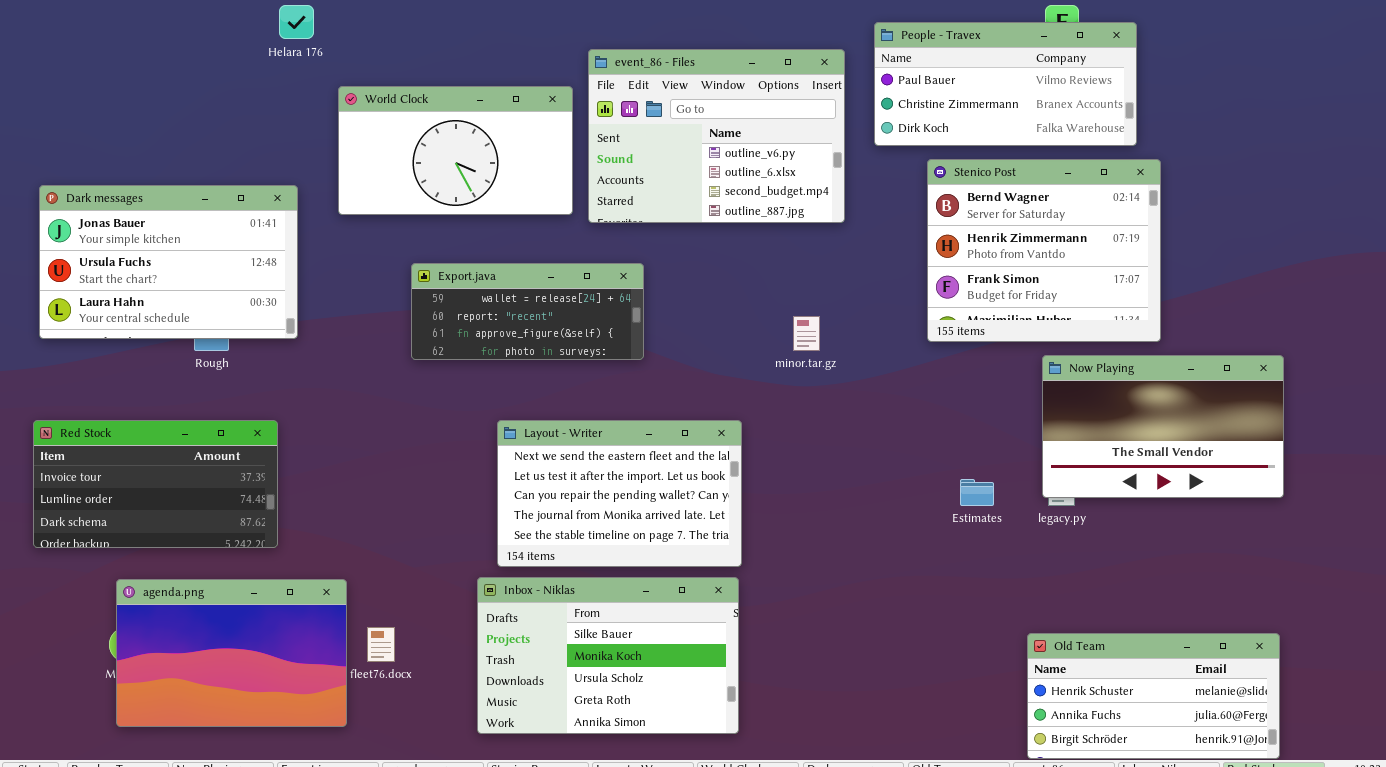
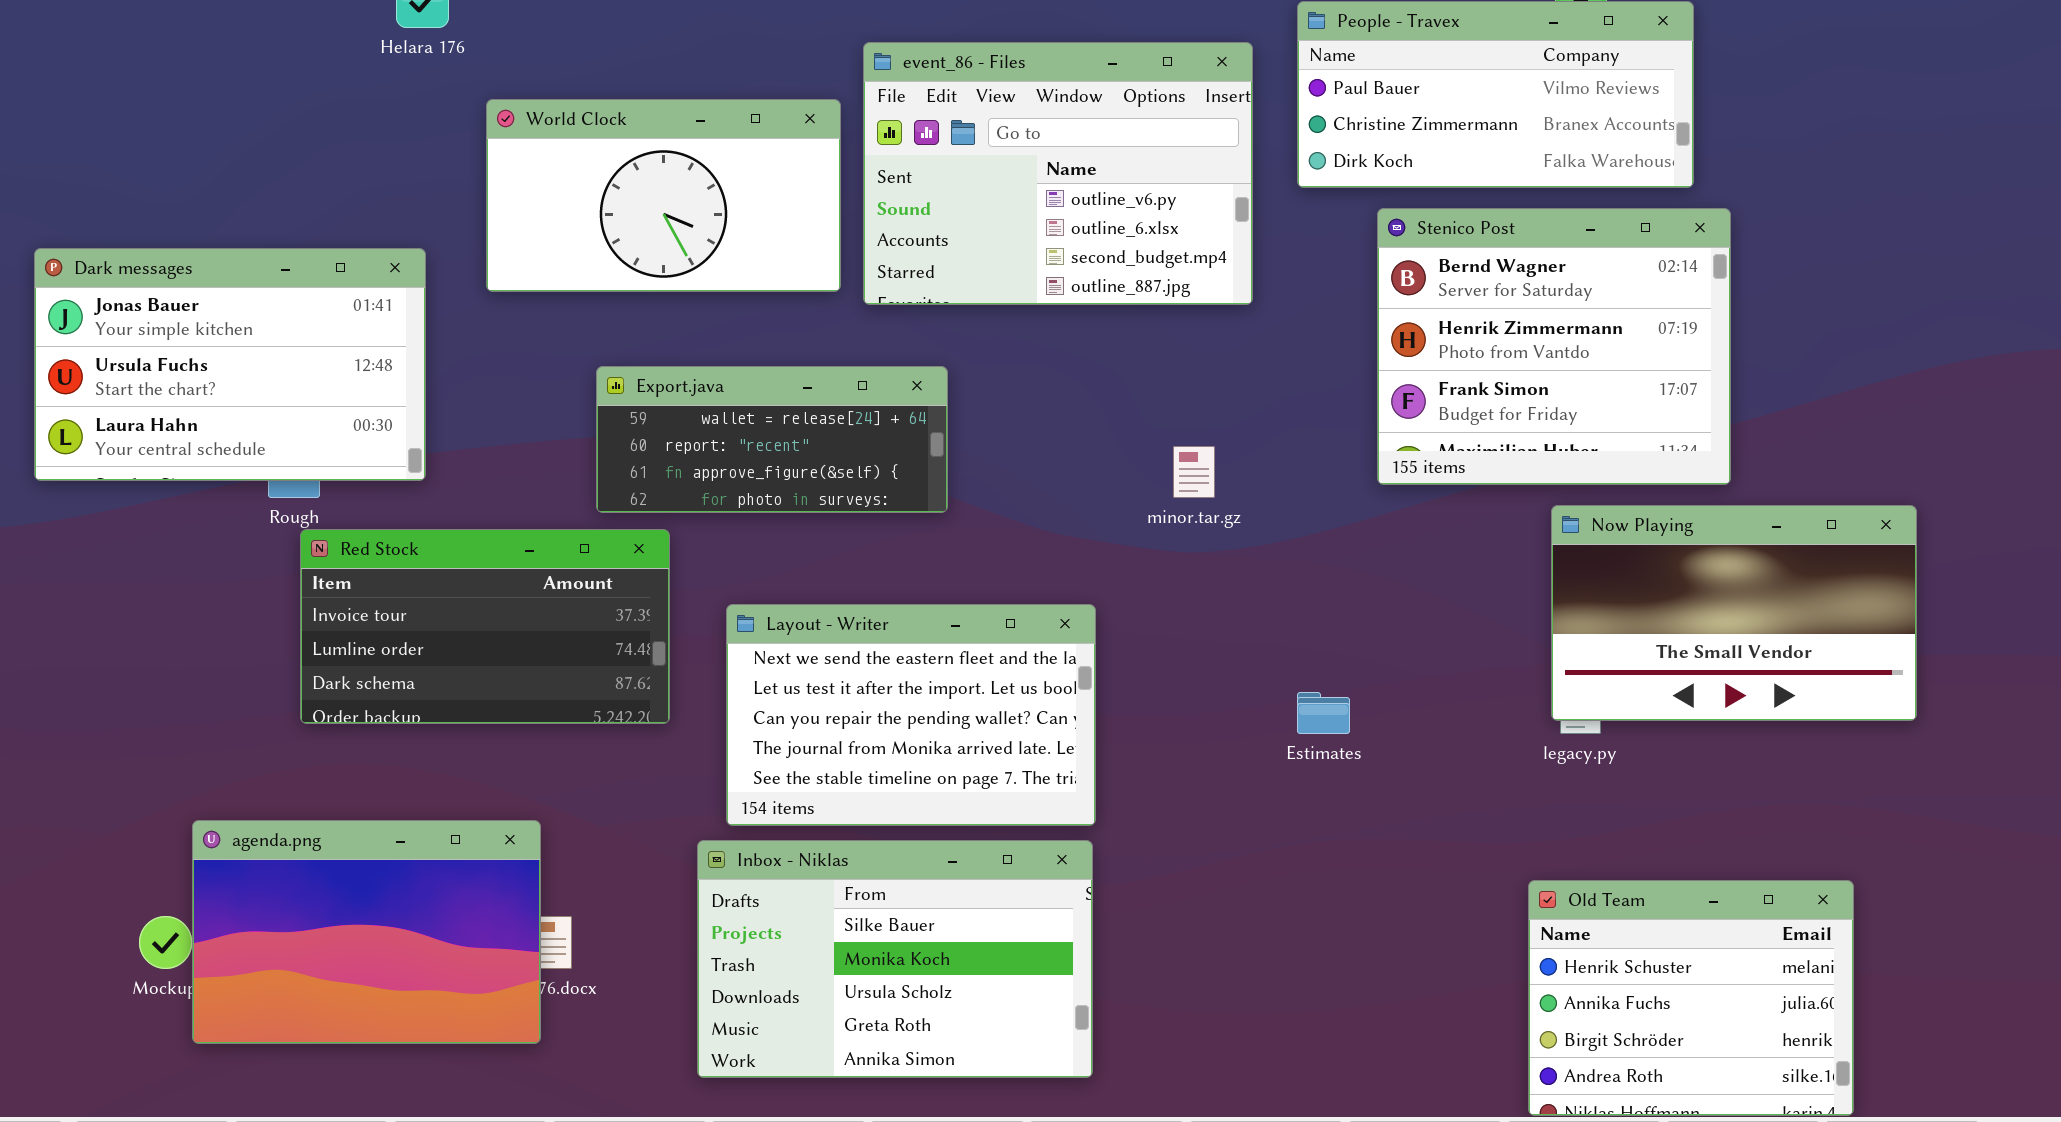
Red Stock: [33,420,278,548] -> [300,529,670,724], moved
Estimates: [960,479,994,506] -> [1297,692,1350,734], moved
agenda.png: [116,579,347,727] -> [192,820,541,1044], moved
Old Team: [1027,633,1280,759] -> [1528,880,1854,1116], resized

